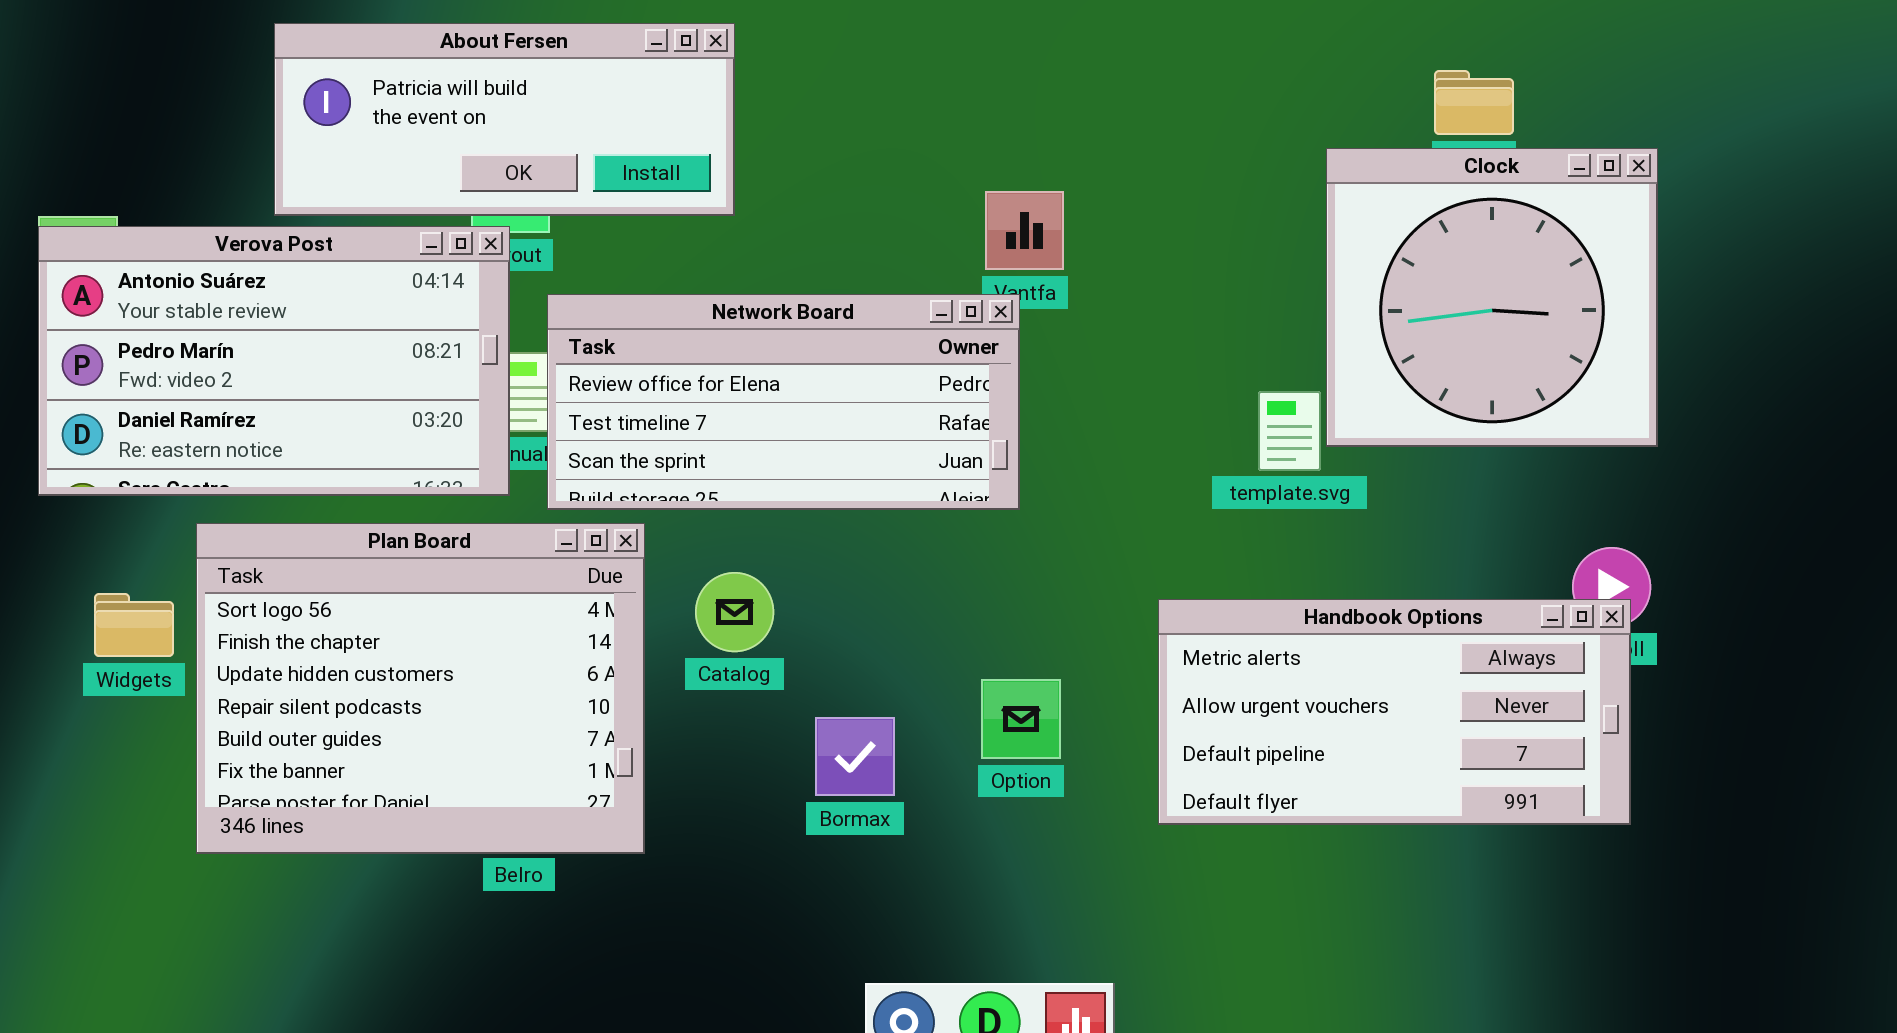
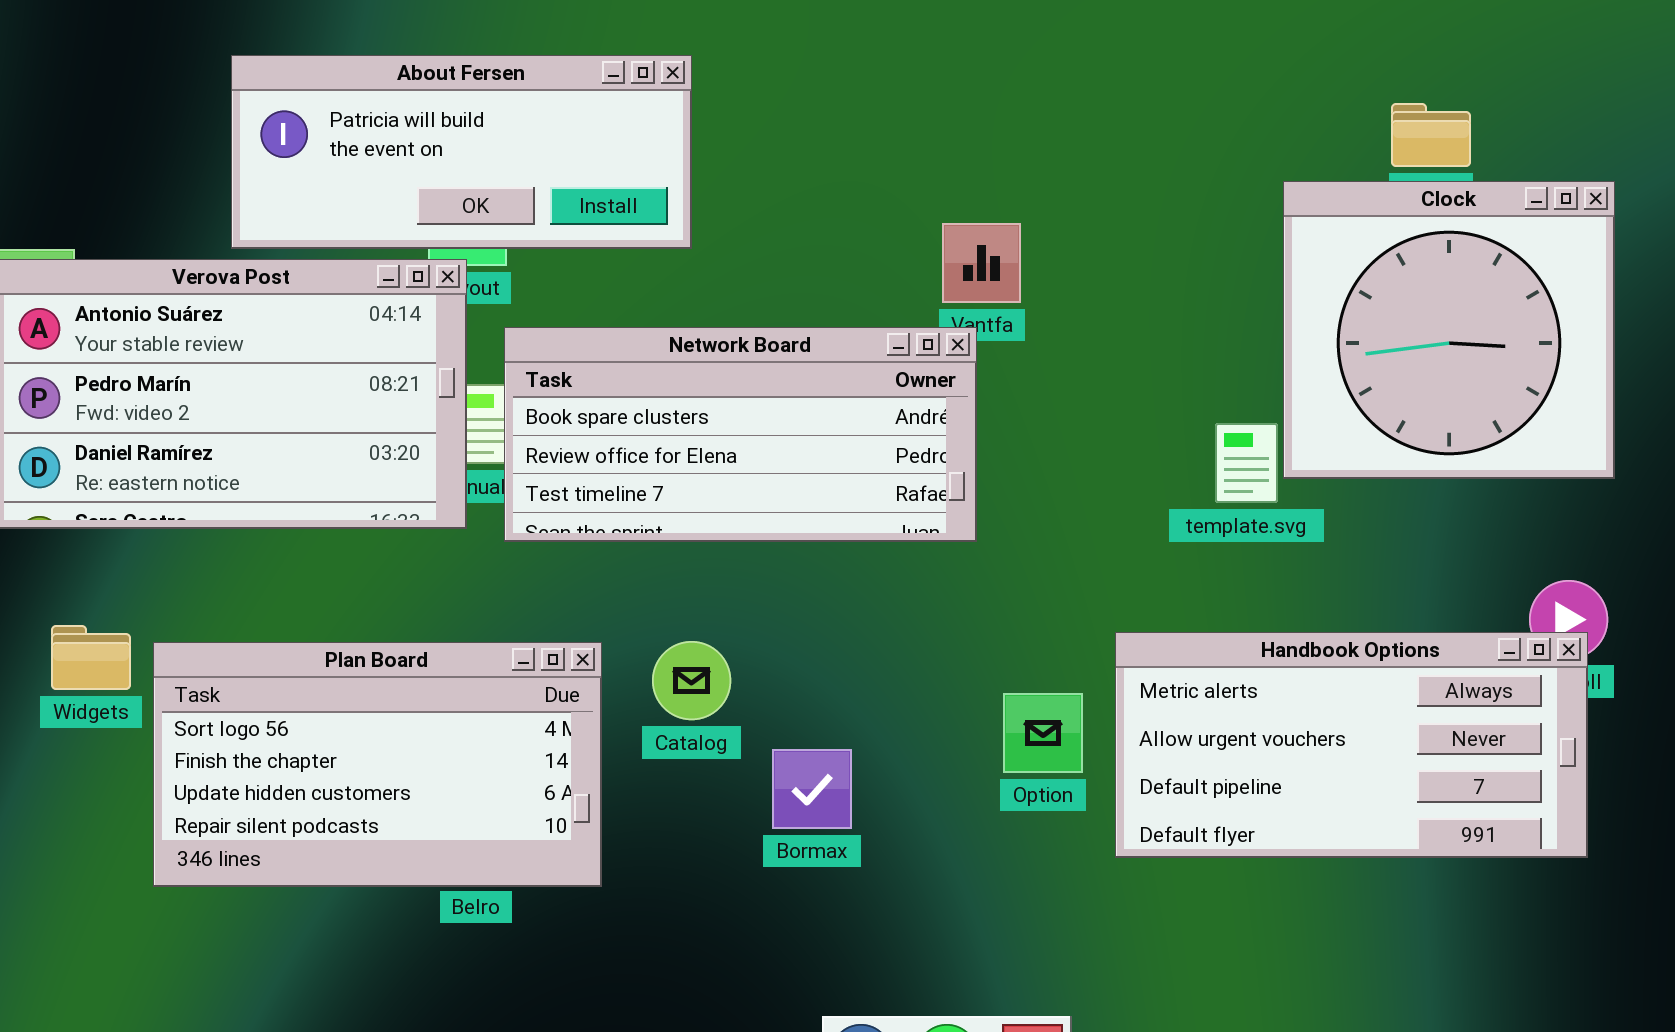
Network Board: [547,294,1020,510] -> [504,327,977,542], scrolled up 1 row
Plan Board: [196,523,645,854] -> [153,642,602,887], resized
Catalog: [695,572,774,652] -> [652,641,731,720], moved
Option: [981,679,1061,759] -> [1003,693,1083,773], moved

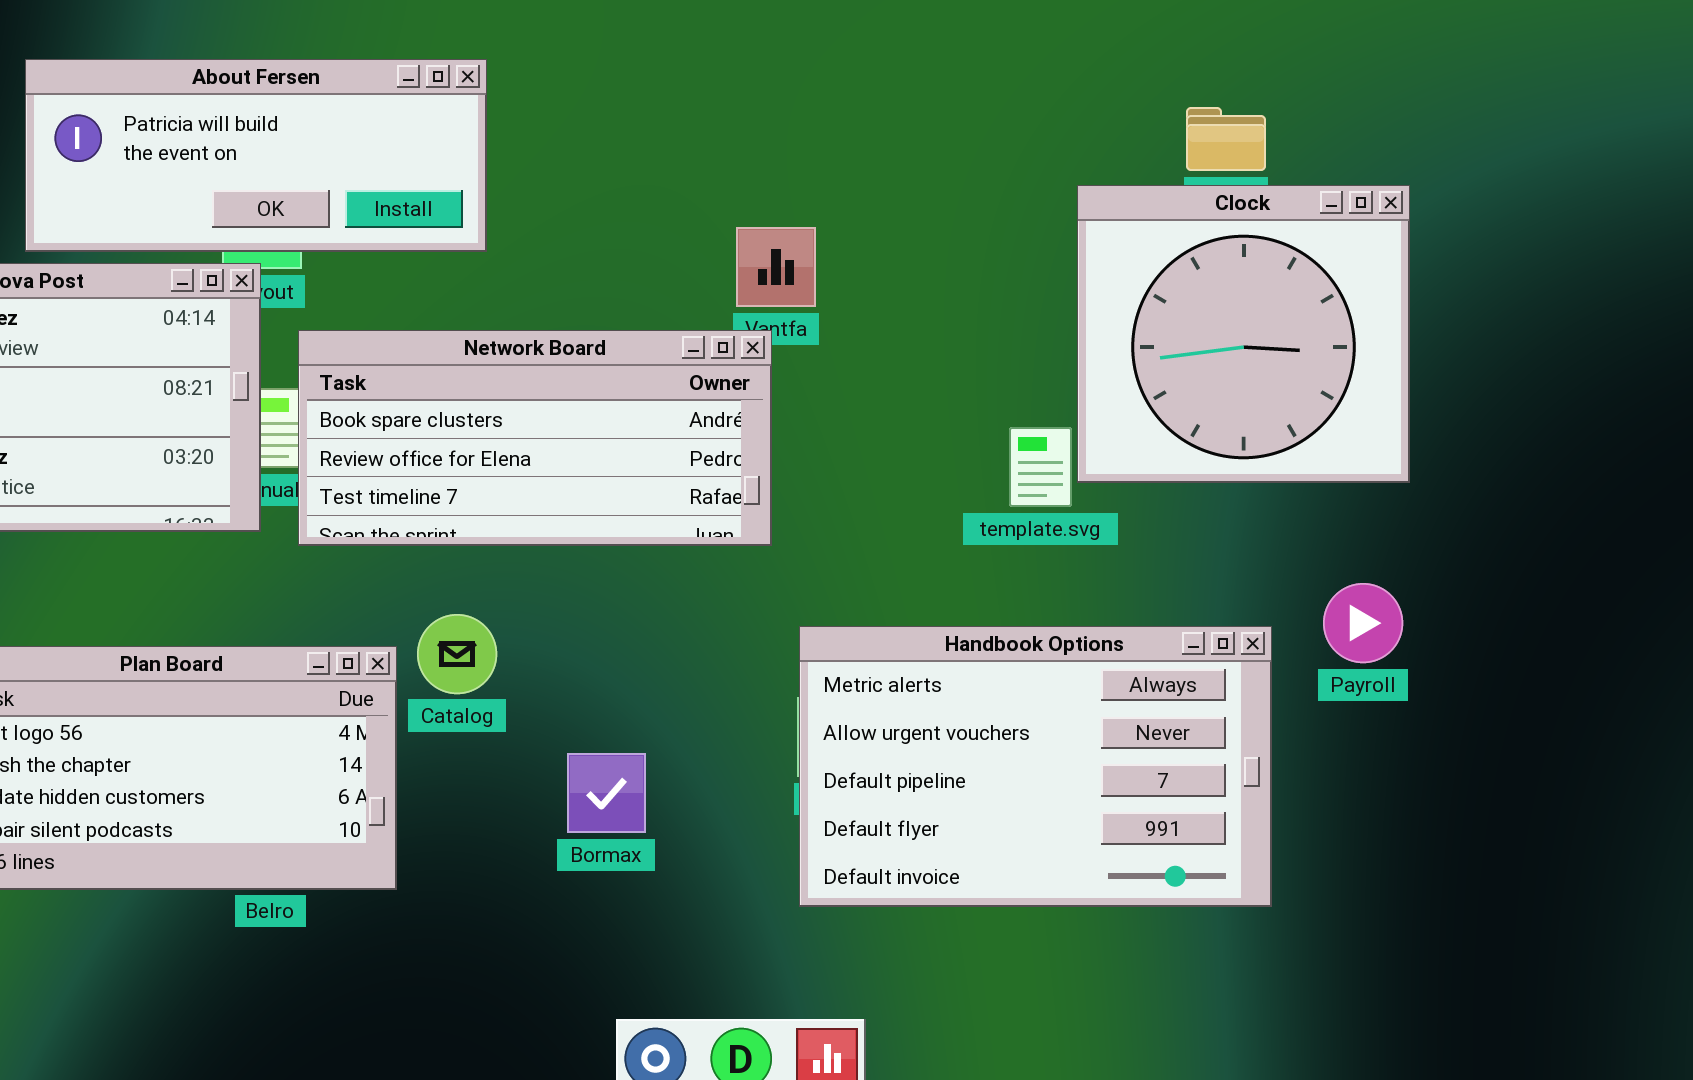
Handbook Options: [1115,632,1588,858] -> [799,626,1272,907], moved, resized
Catalog: [652,641,731,720] -> [417,614,497,694], moved

